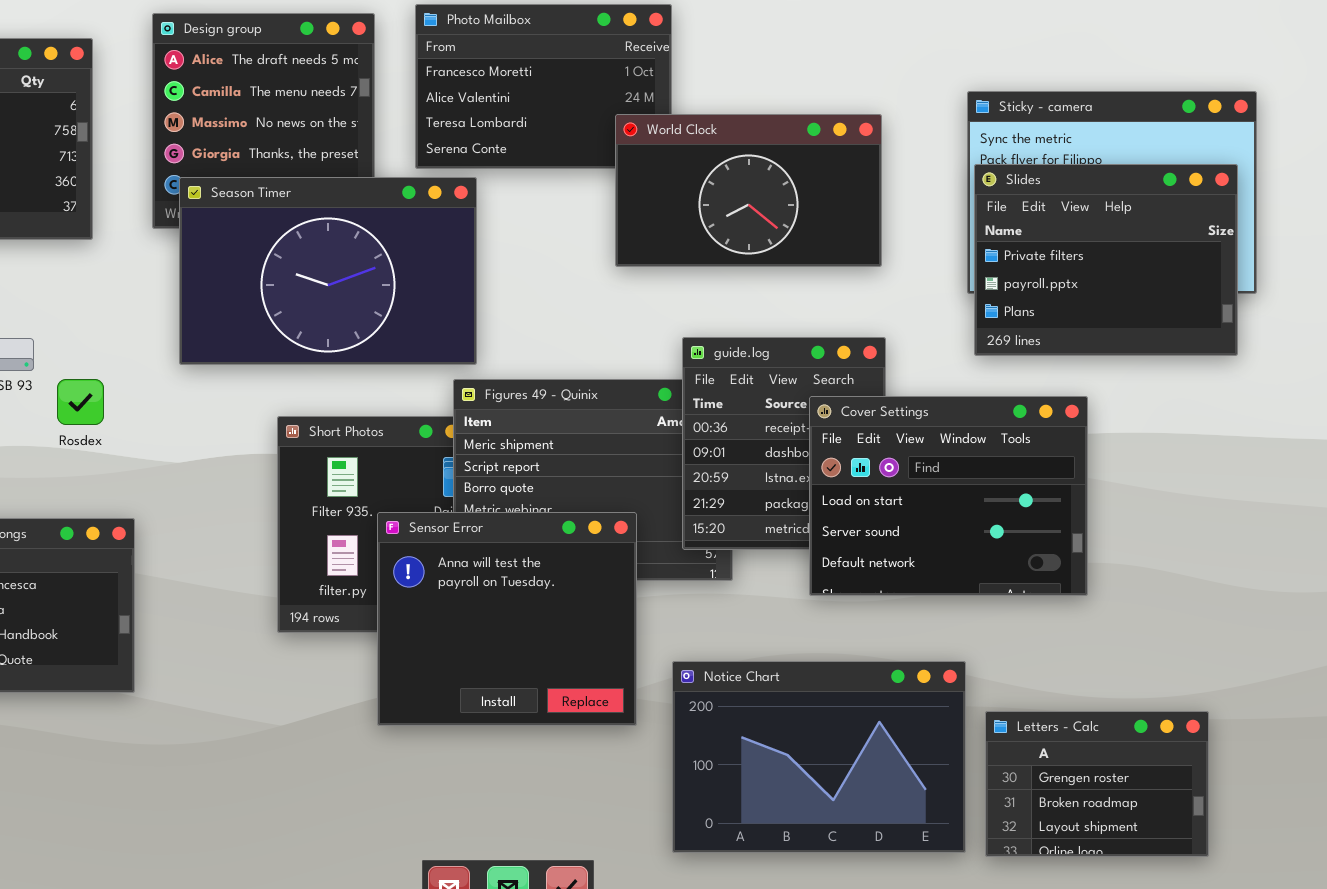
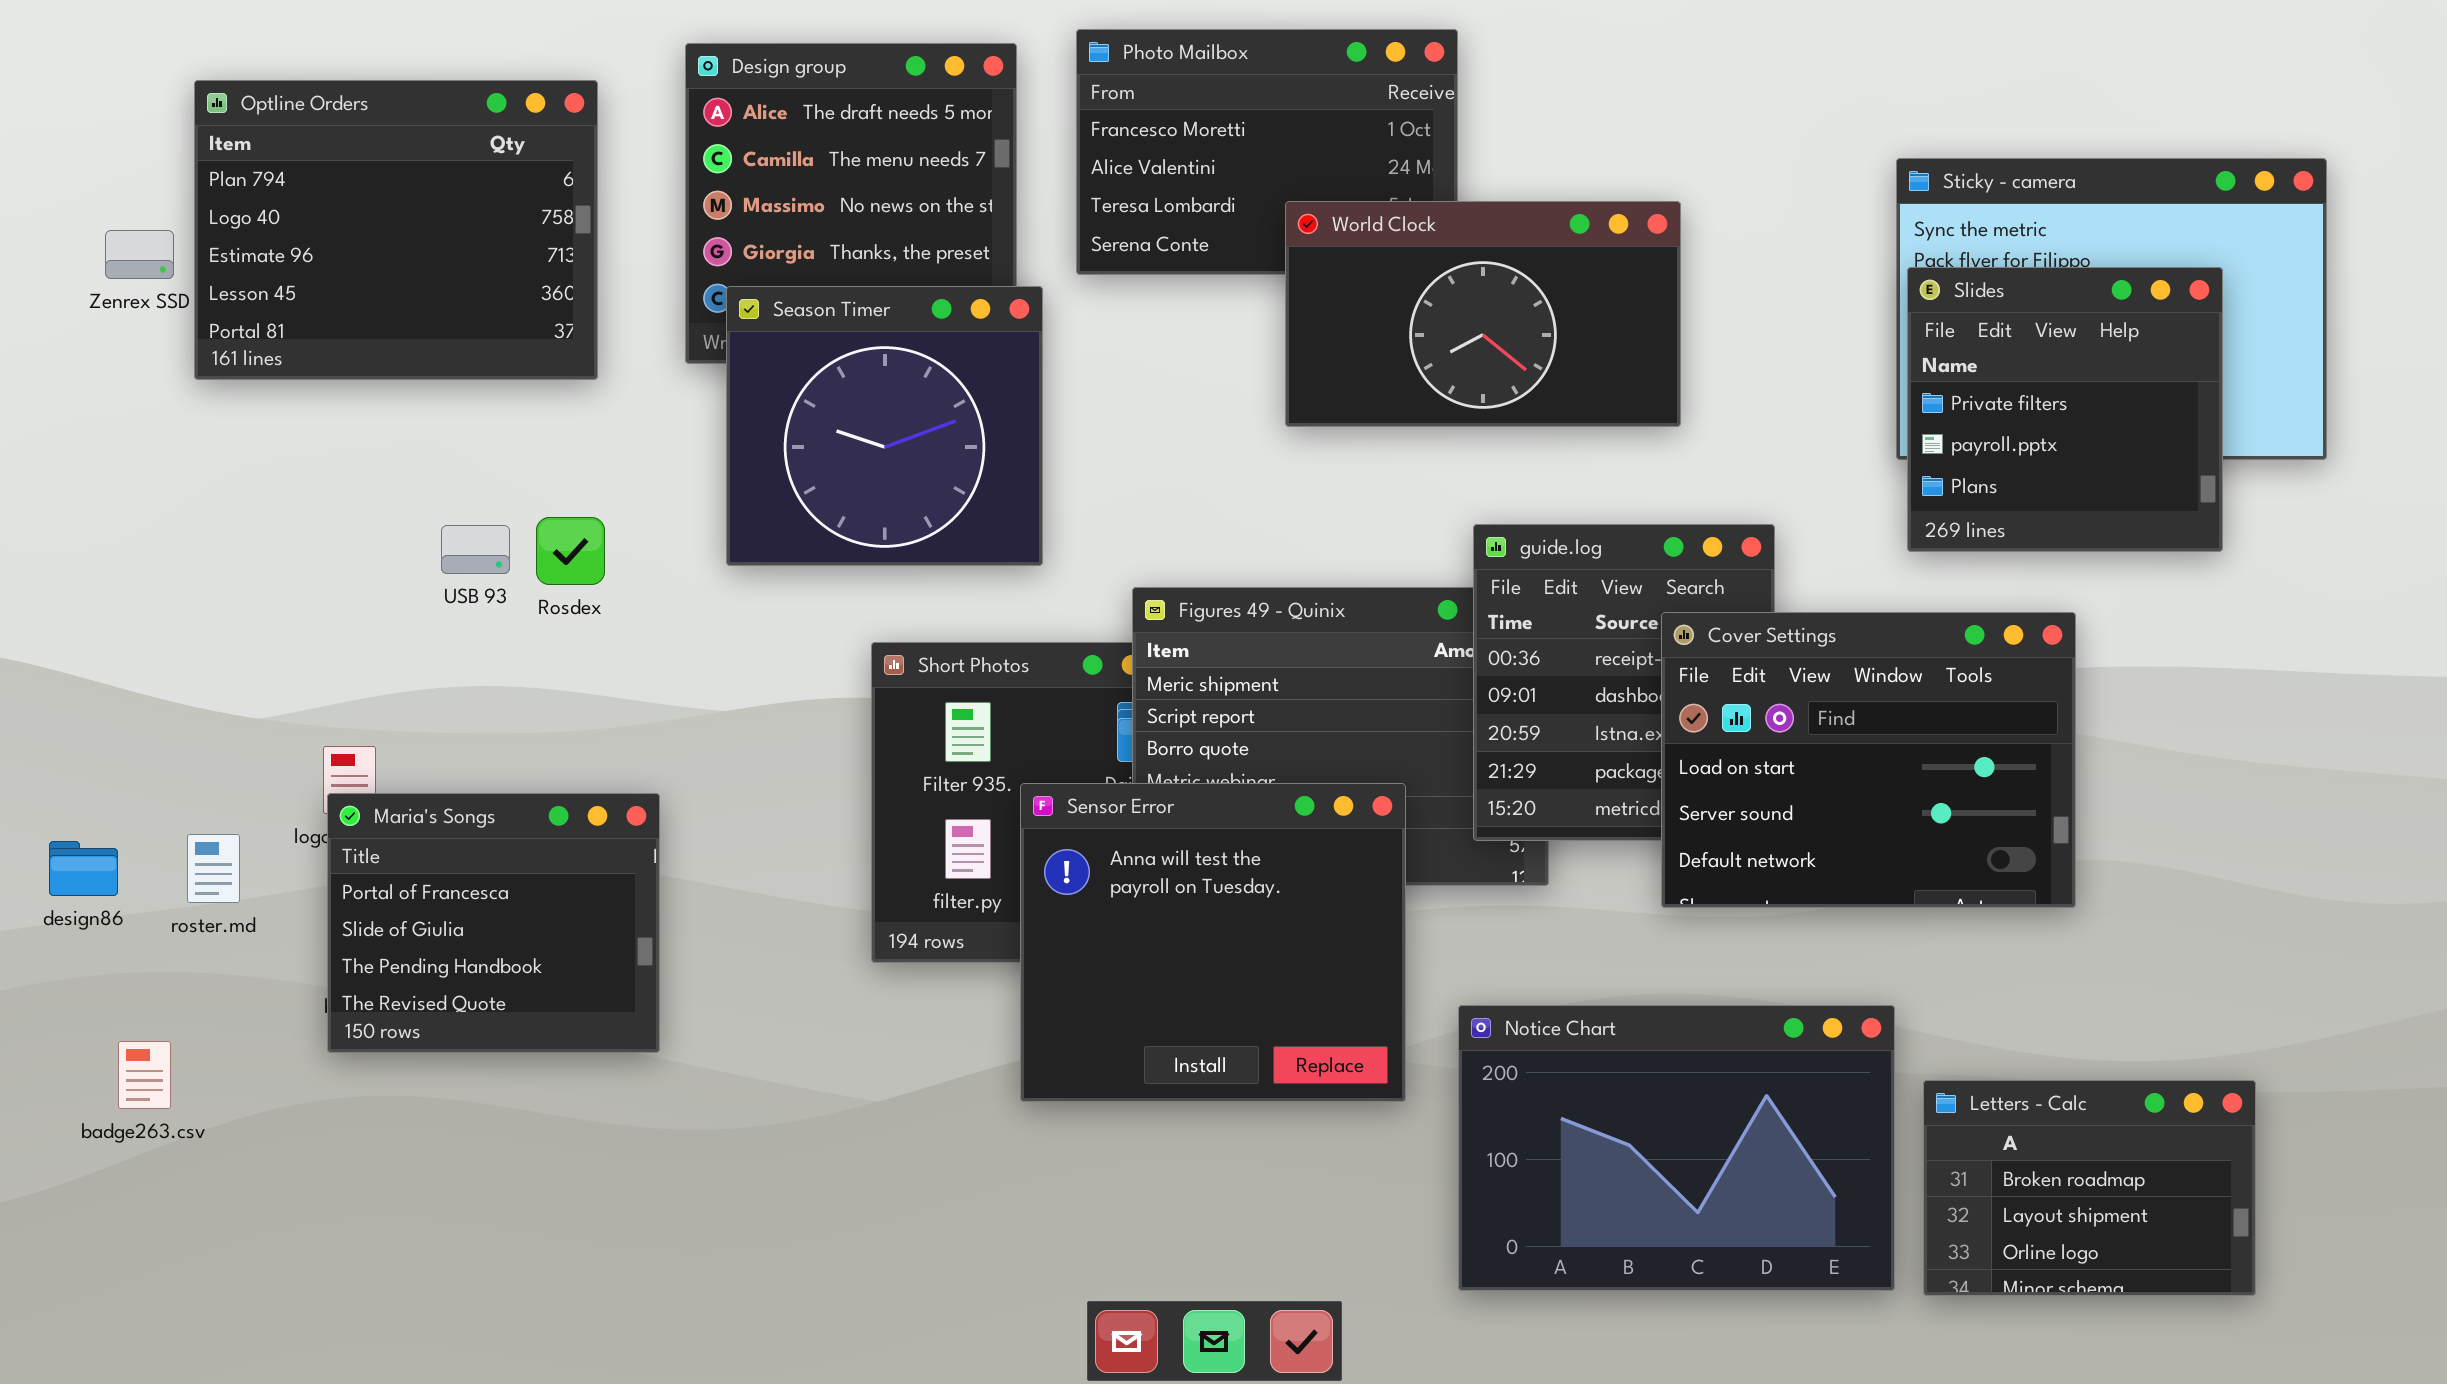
World Clock: [615,114,882,267] -> [1285,201,1681,427], moved
Slides: [974,164,1238,356] -> [1907,267,2223,552], resized
Season Timer: [179,177,477,365] -> [726,286,1043,566], resized
Rosdex: [57,379,104,425] -> [536,517,605,585], moved
Letters - Calc: [985,711,1209,857] -> [1923,1080,2256,1296], scrolled down 1 row

